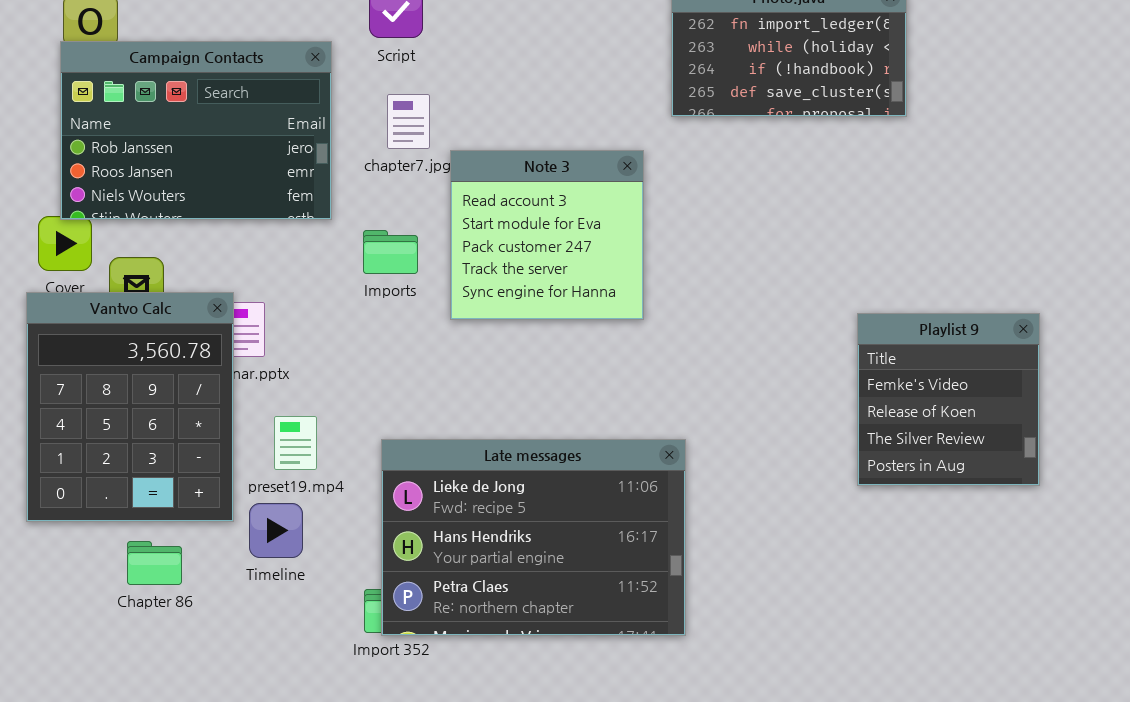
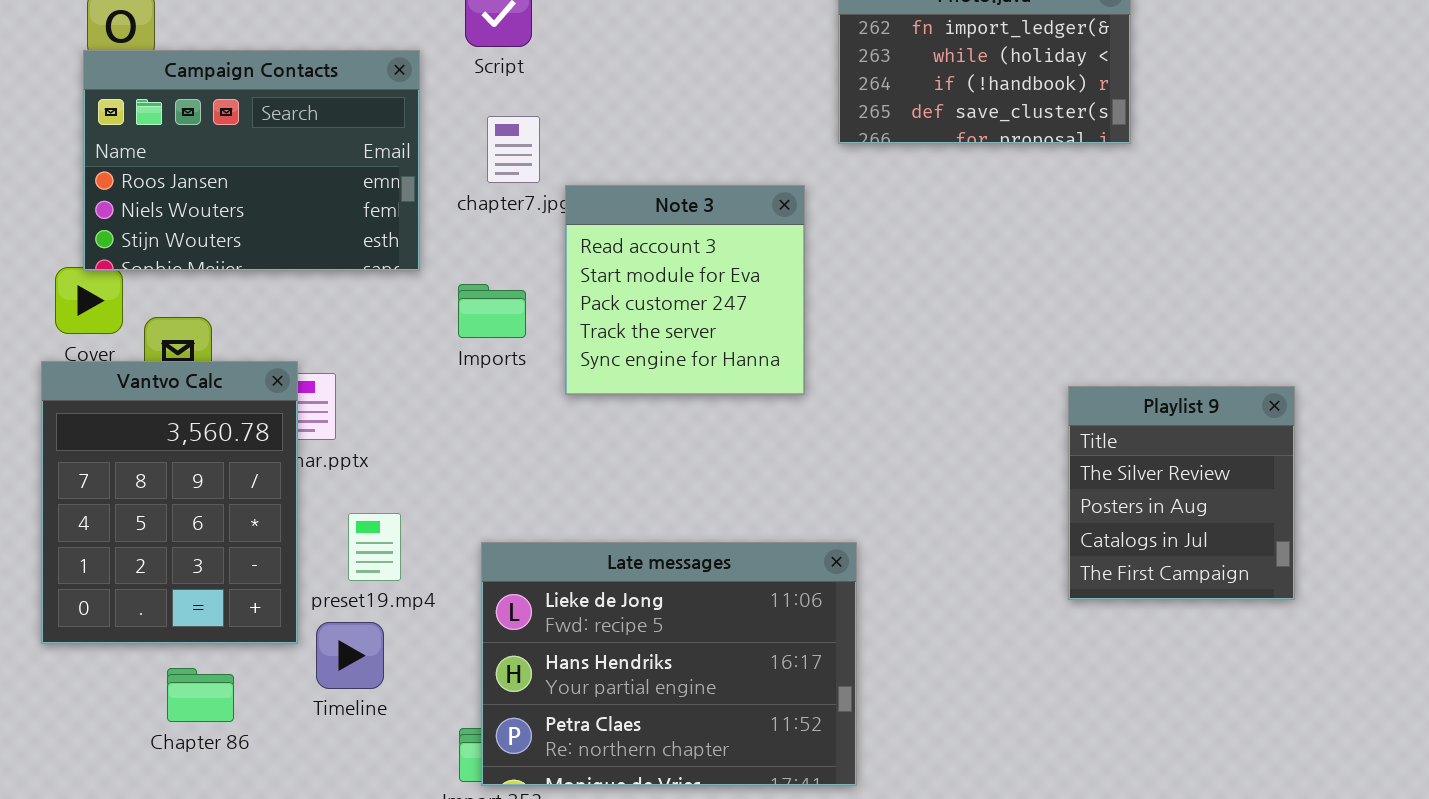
Campaign Contacts: [60,41,332,220] -> [83,50,420,271], scrolled down 1 row
Playlist 9: [857,313,1040,486] -> [1068,386,1295,600], scrolled down 2 rows

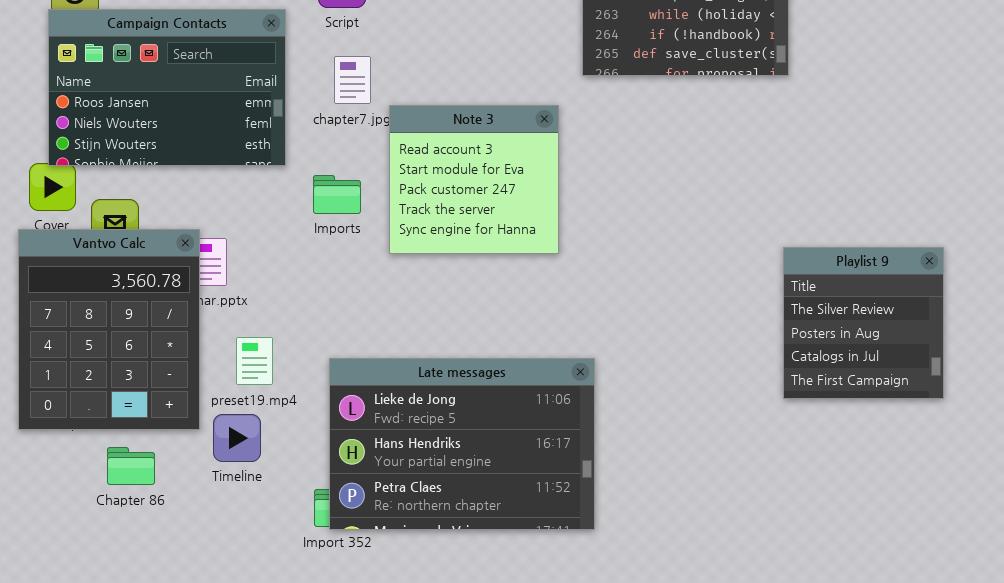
Playlist 9: [1068,386,1295,600] -> [783,247,944,399], moved

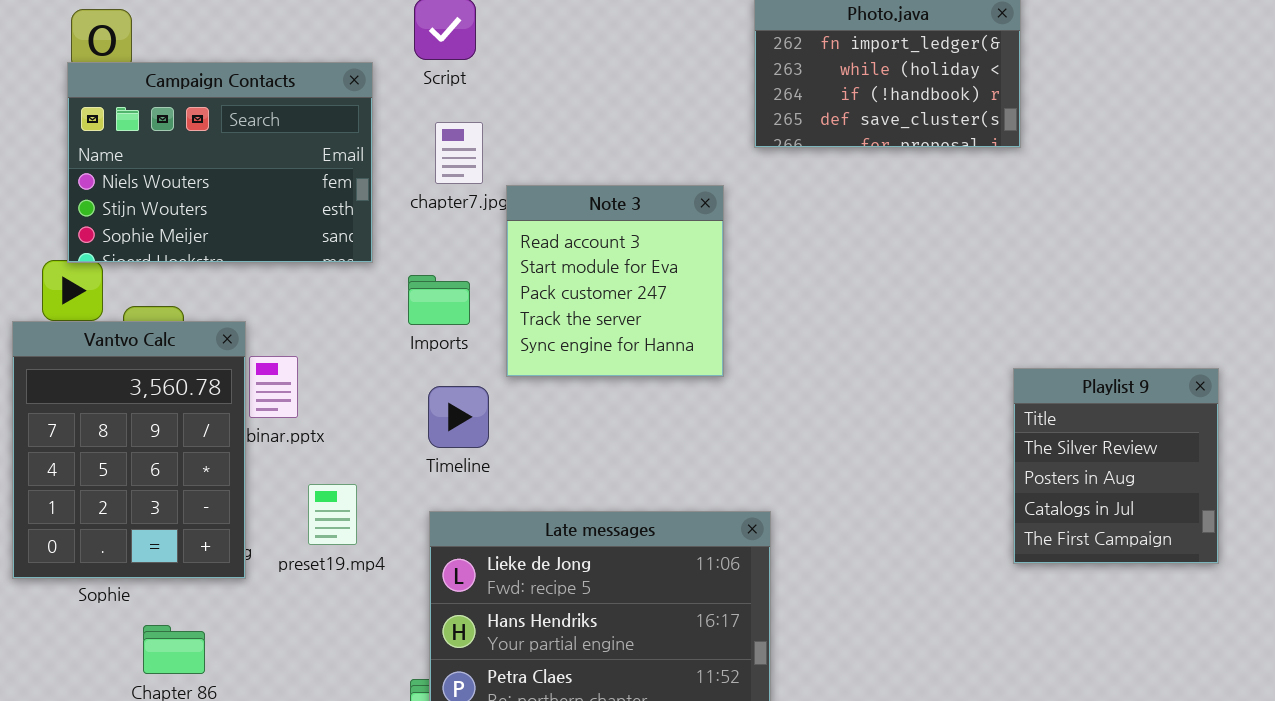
Campaign Contacts: [48,9,286,166] -> [67,62,373,263], scrolled down 1 row
Vantvo Calc: [18,229,200,430] -> [12,321,246,579], moved
Timeline: [213,414,261,462] -> [428,386,489,448], moved

